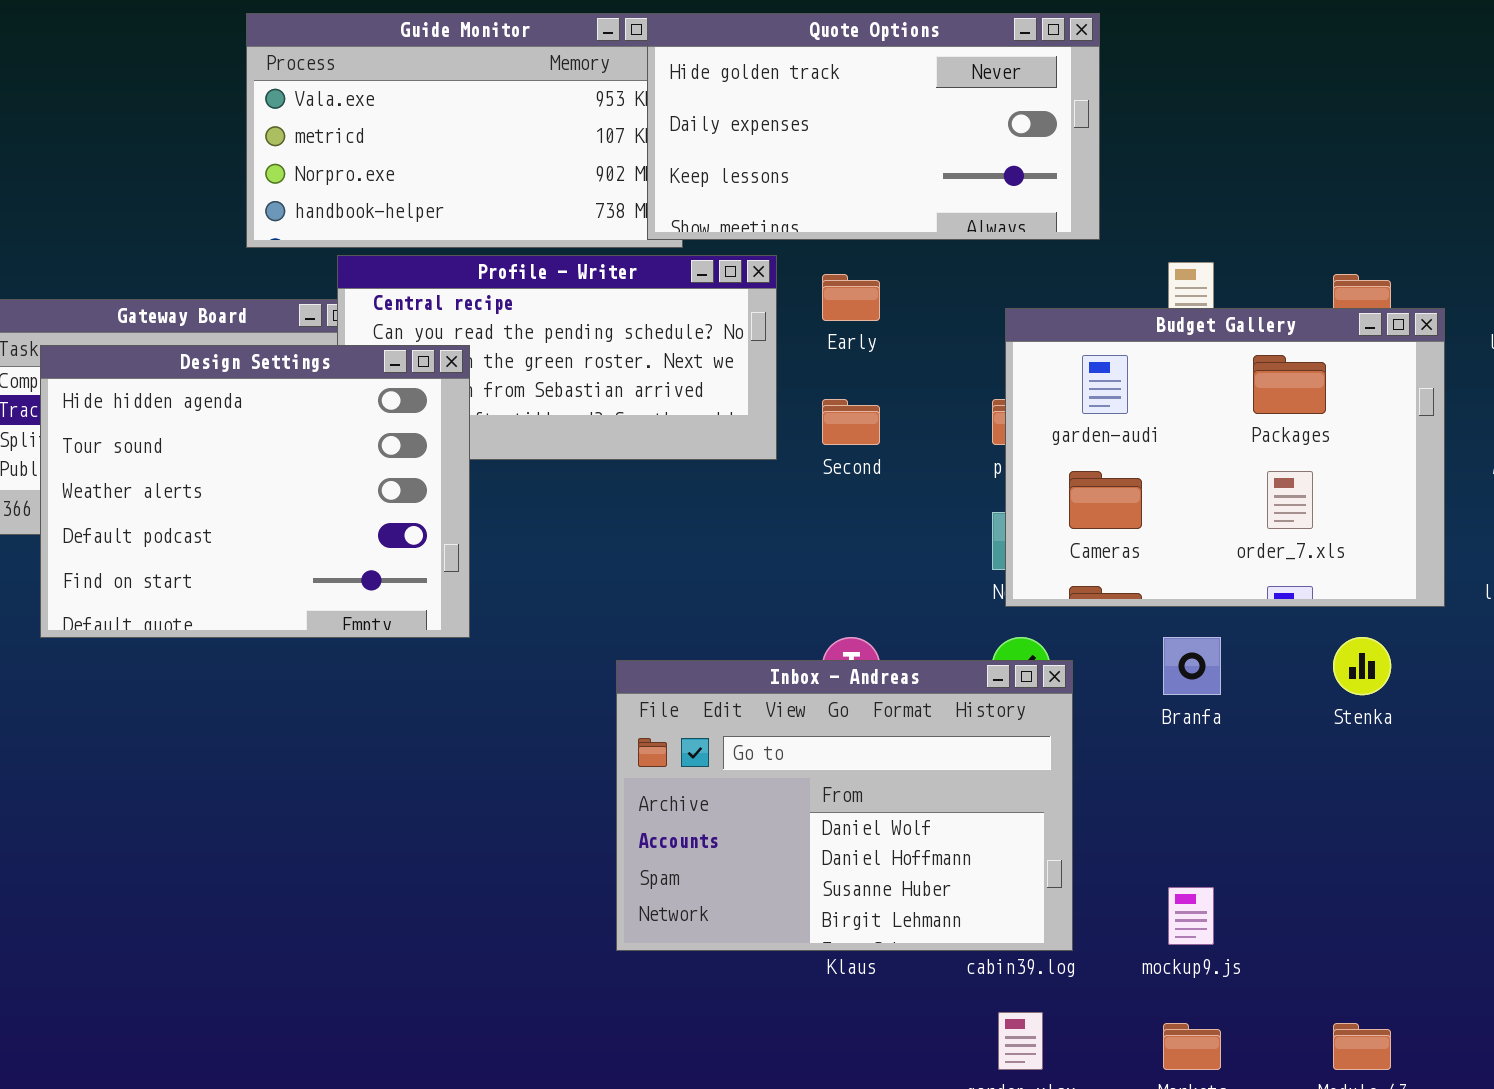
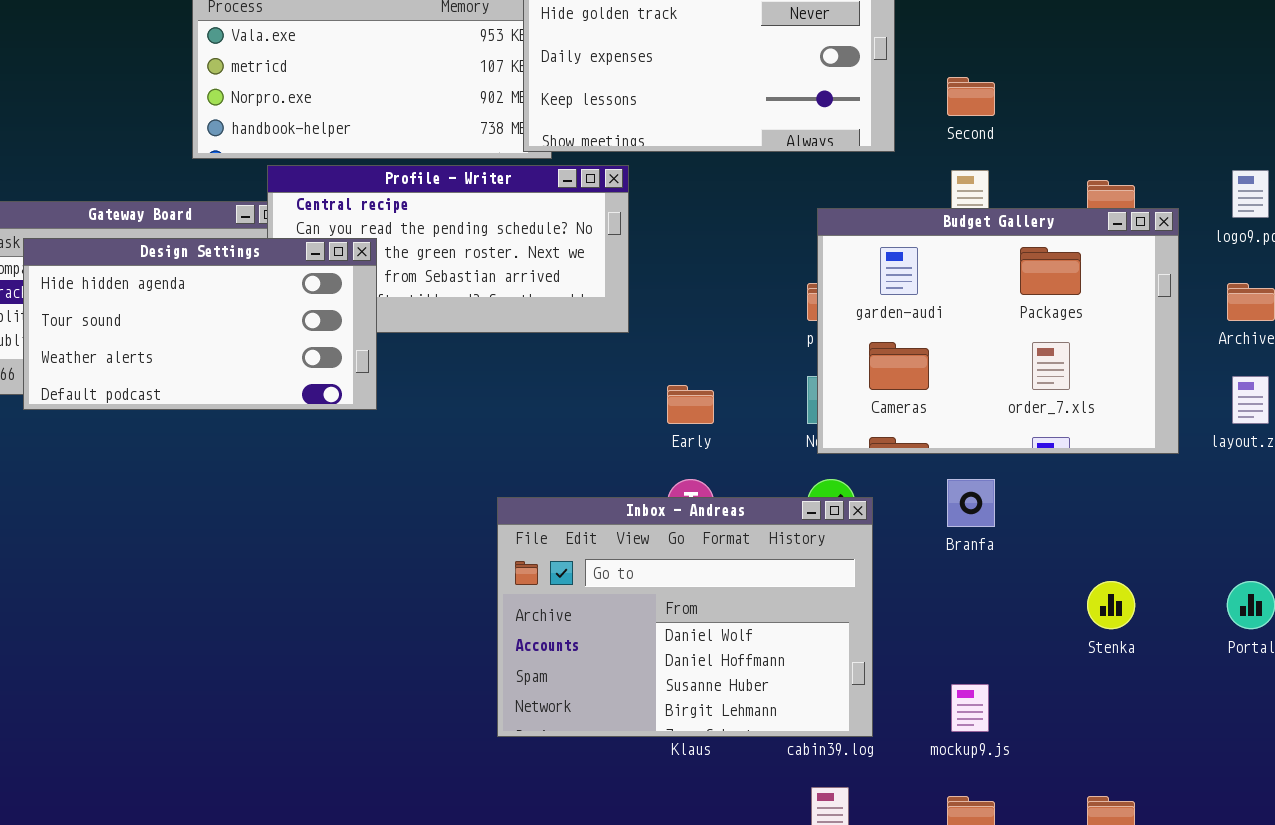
Early: [822,274,880,321] -> [667,385,714,424], moved
Design Settings: [40,345,470,638] -> [23,238,377,410], resized
Second: [822,399,880,445] -> [947,77,995,116], moved
Stenka: [1333,637,1391,695] -> [1087,581,1135,629], moved

